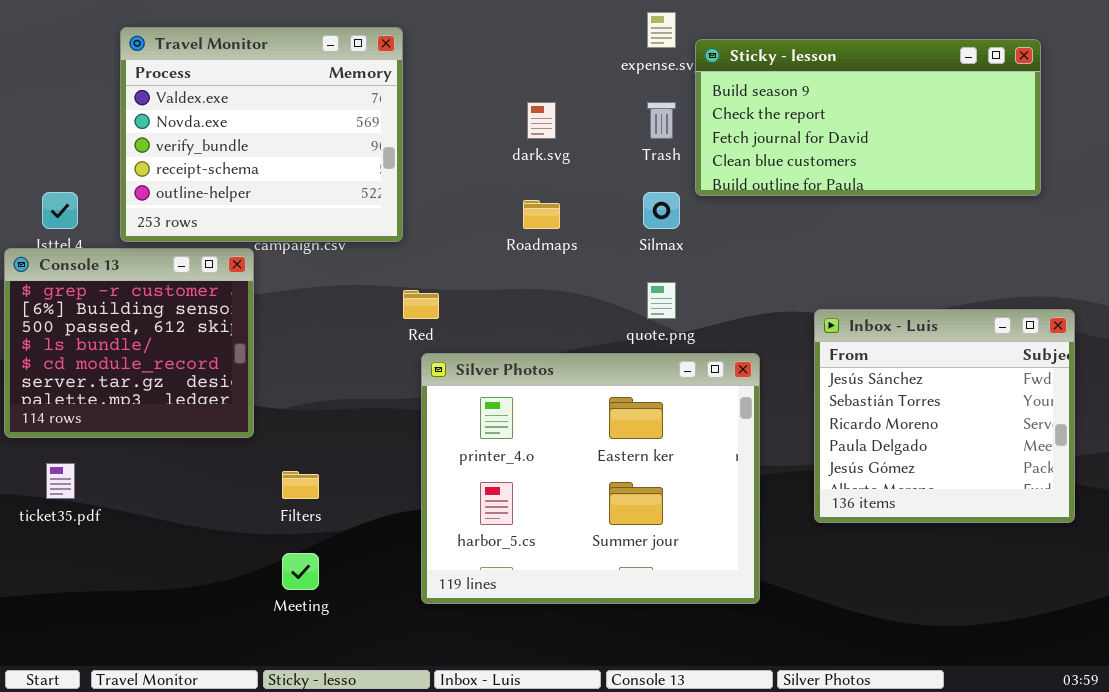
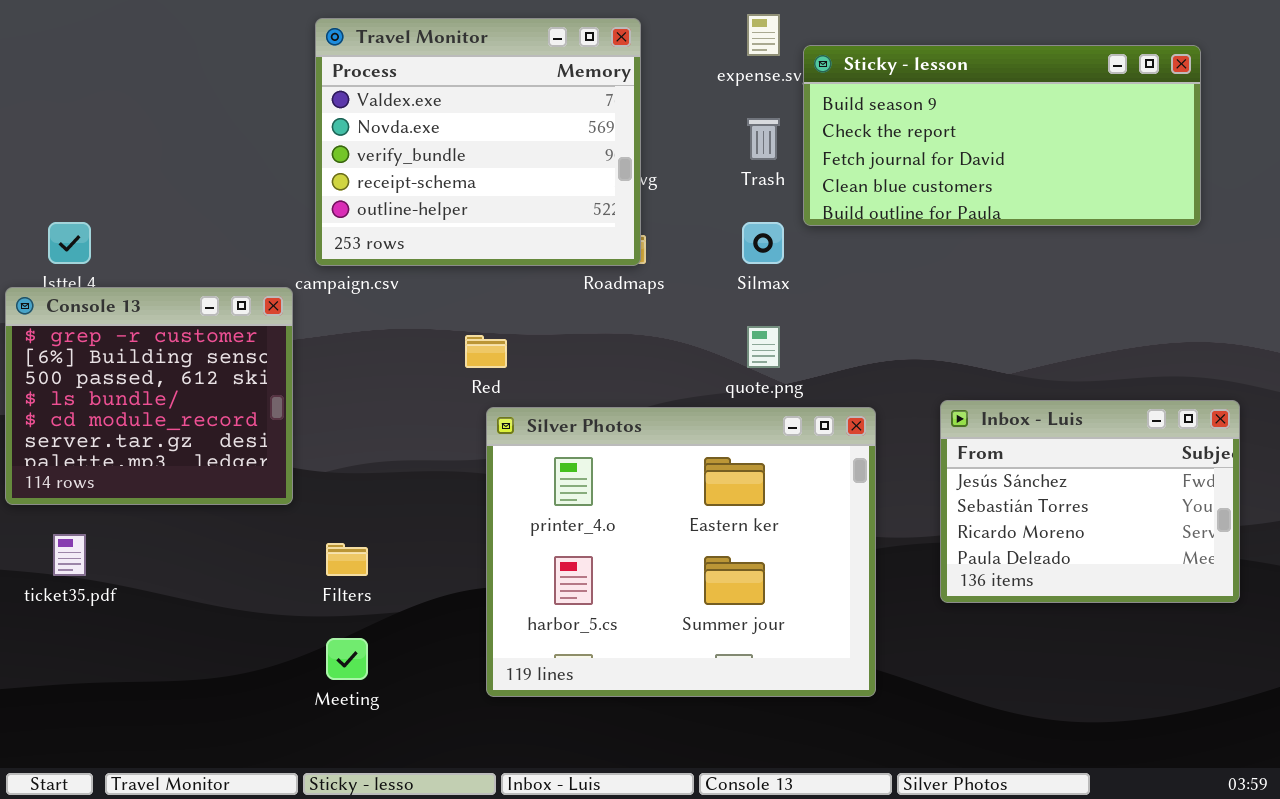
Travel Monitor: [120,27,403,242] -> [315,18,641,266], moved
Inbox - Luis: [814,309,1075,523] -> [940,400,1240,603], resized

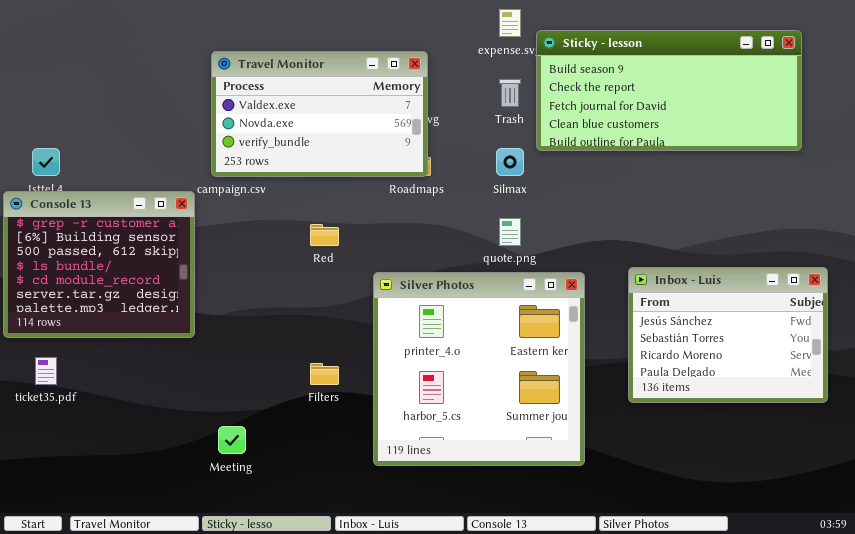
Travel Monitor: [315,18,641,266] -> [211,51,428,177], resized
Silver Photos: [486,407,876,697] -> [373,272,585,466], resized
Filters: [326,543,368,576] -> [310,363,339,385], moved

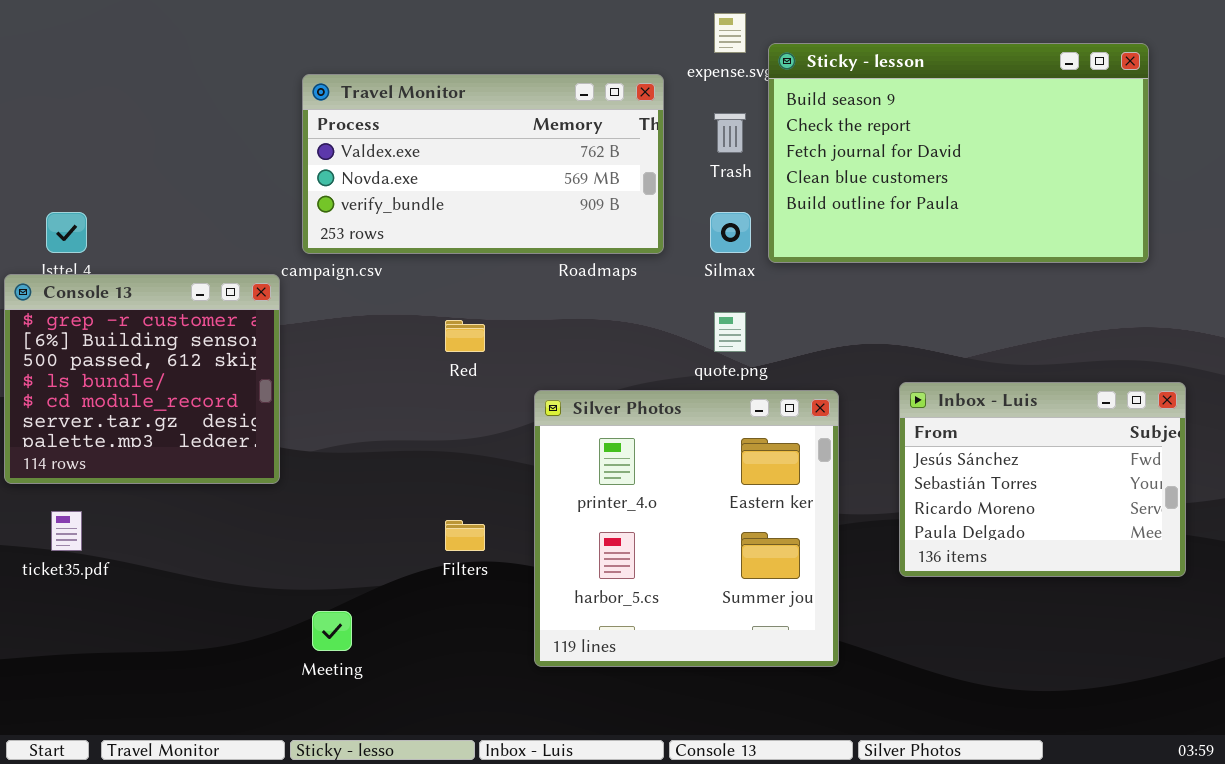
Sticky - lesson: [536,30,802,151] -> [768,43,1149,263], resized
Travel Monitor: [211,51,428,177] -> [302,74,664,254], resized

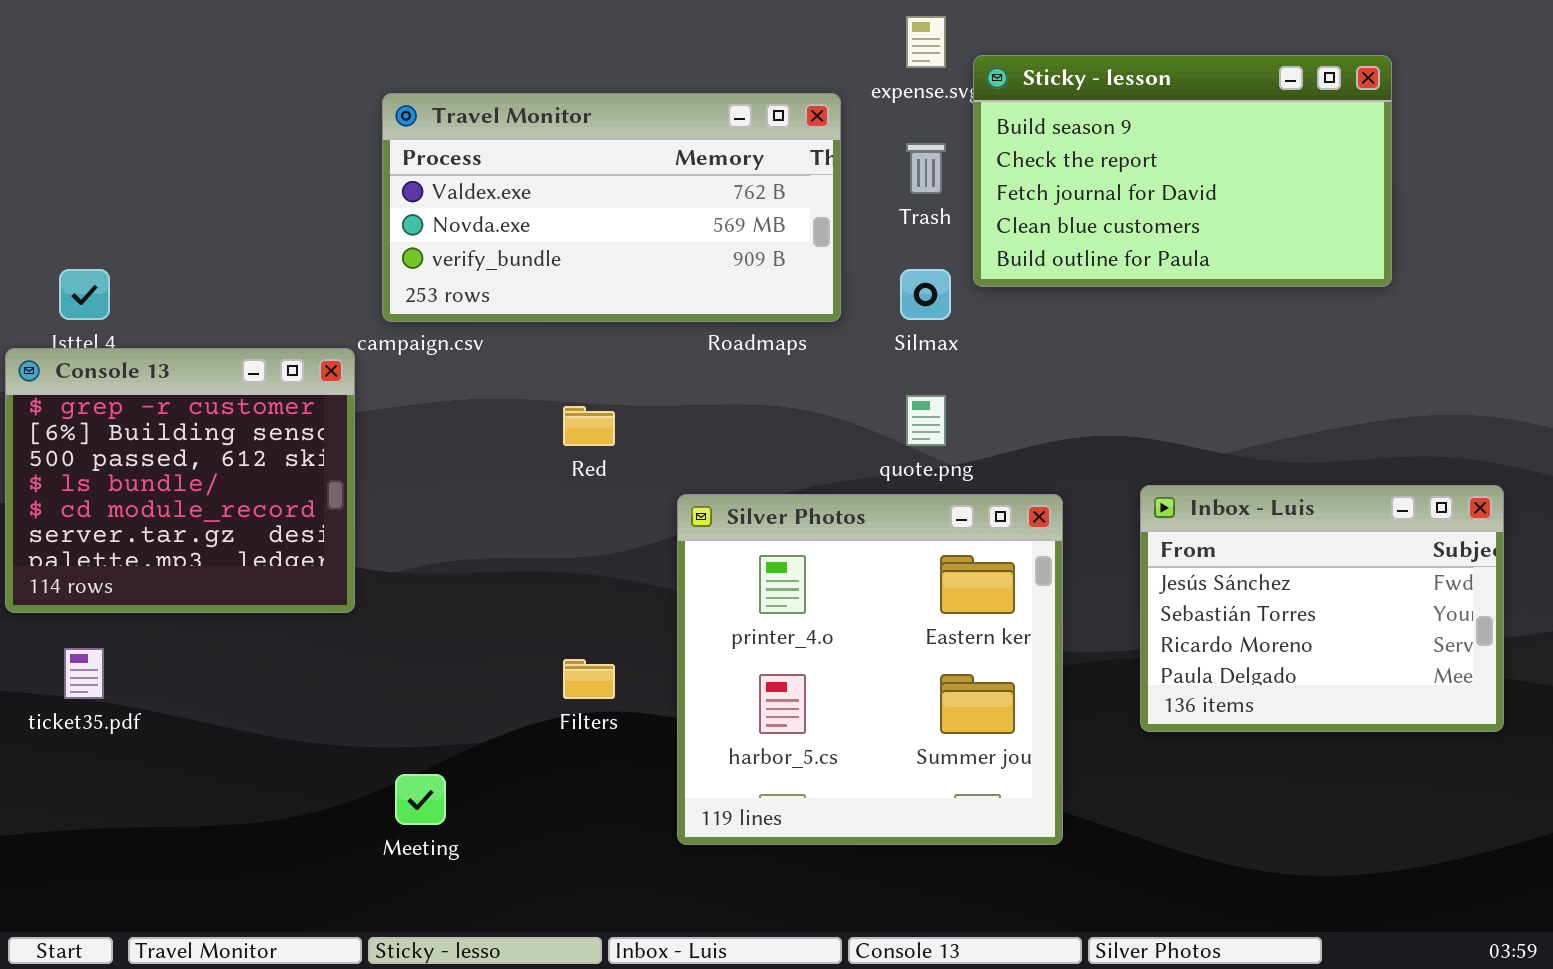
Sticky - lesson: [768,43,1149,263] -> [973,55,1392,287], resized

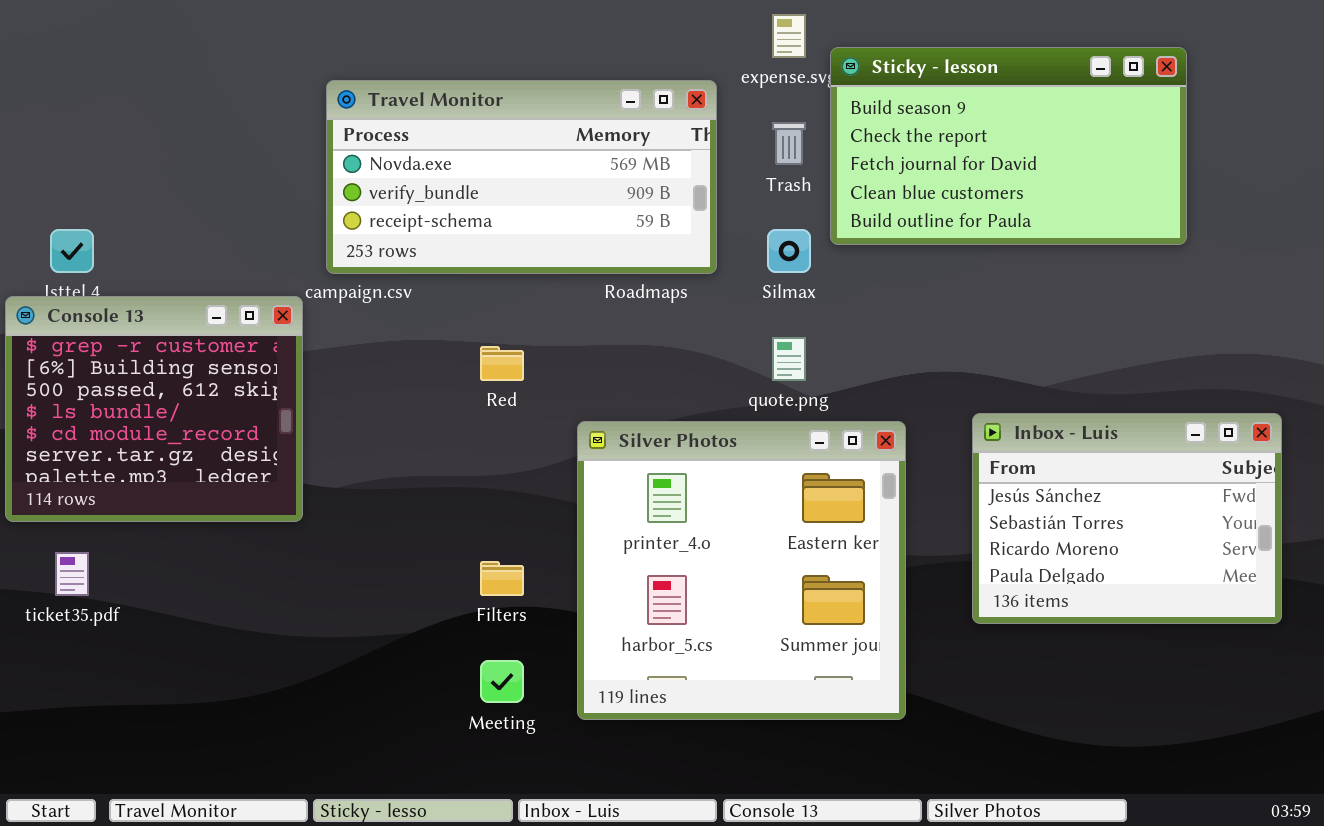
Travel Monitor: [382,93,841,322] -> [326,80,717,274], scrolled down 1 row
Meeting: [395,774,446,825] -> [480,660,524,703], moved

